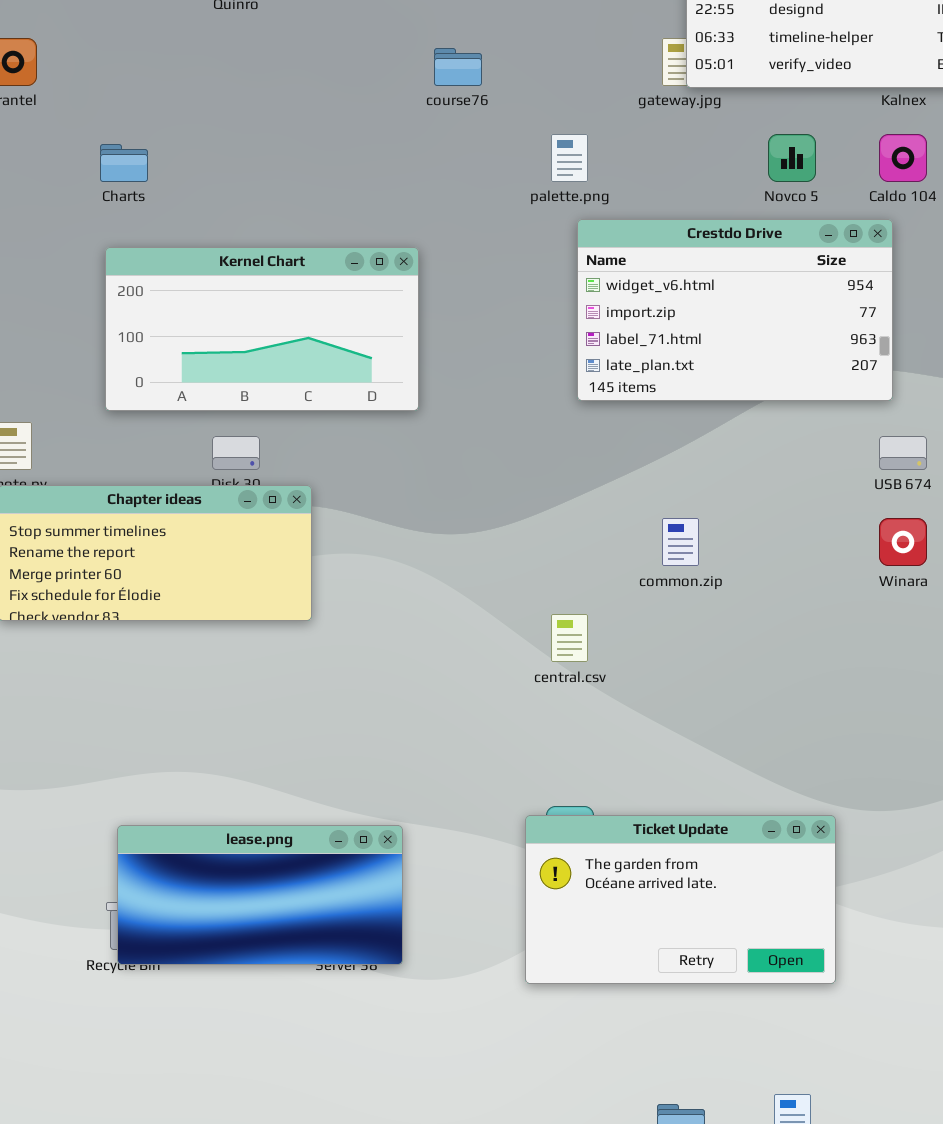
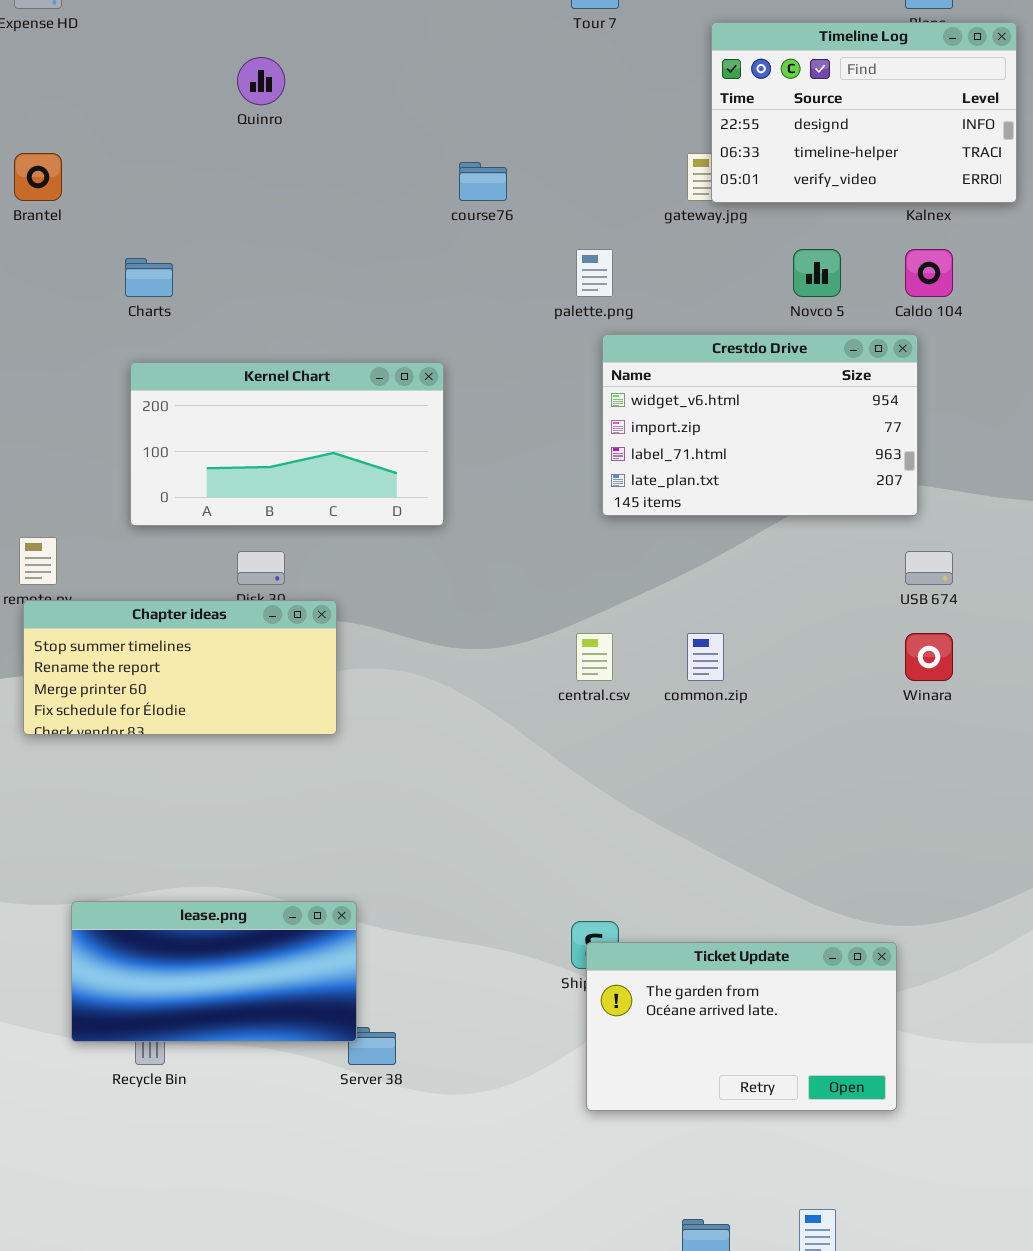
central.csv: [551,614,588,662] -> [576,633,613,681], moved
Ticket Update: [525,815,836,984] -> [586,942,897,1111], moved
lease.png: [117,825,403,965] -> [71,901,357,1042], moved

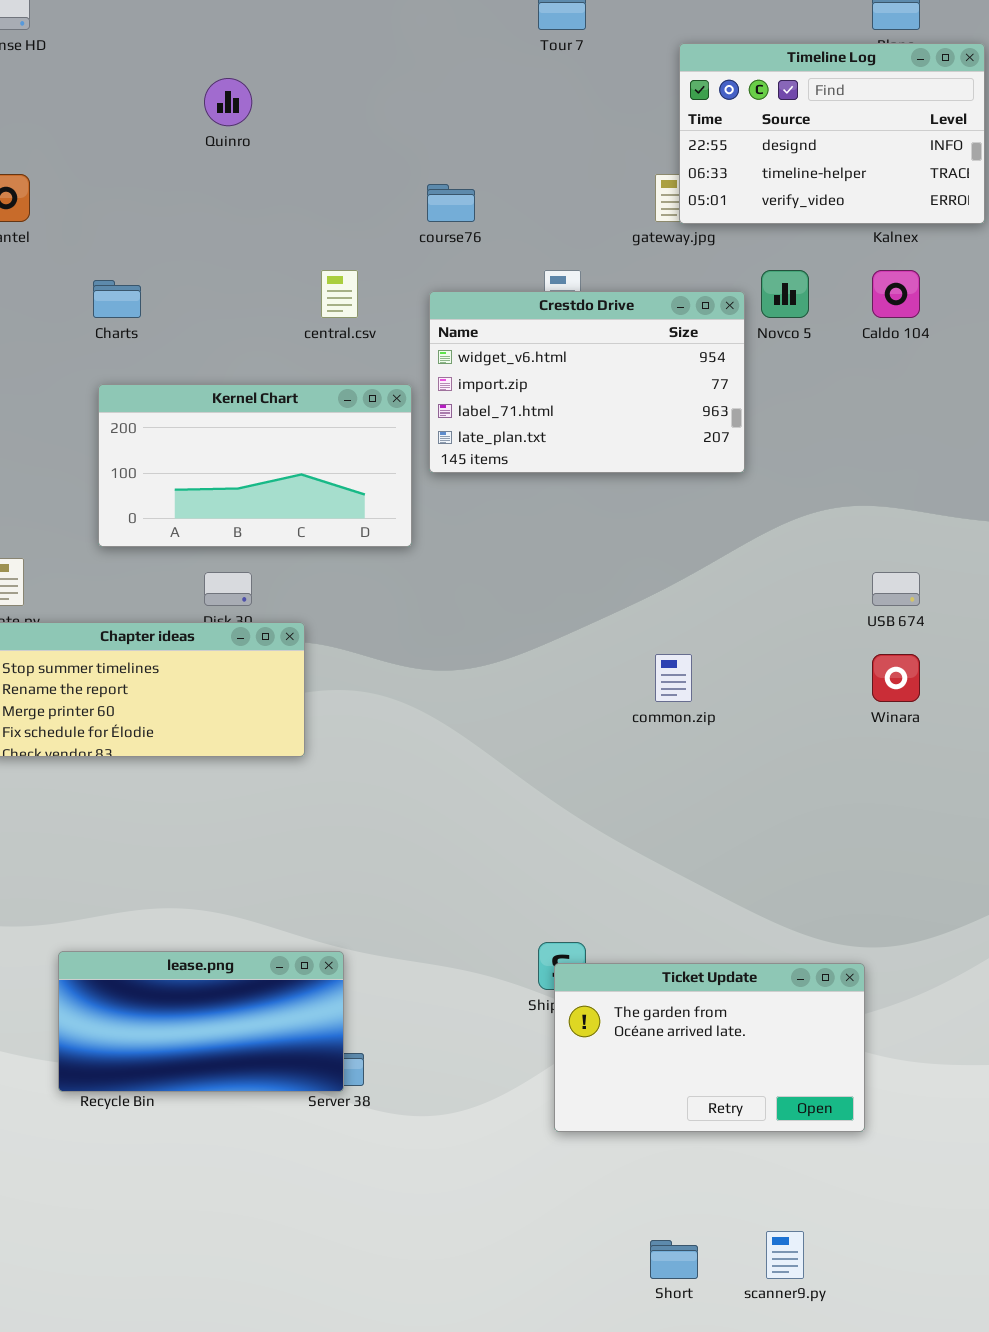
Crestdo Drive: [602,334,918,516] -> [429,291,745,473], moved
central.csv: [576,633,613,681] -> [321,270,358,318], moved
lease.png: [71,901,357,1042] -> [58,951,344,1092], moved

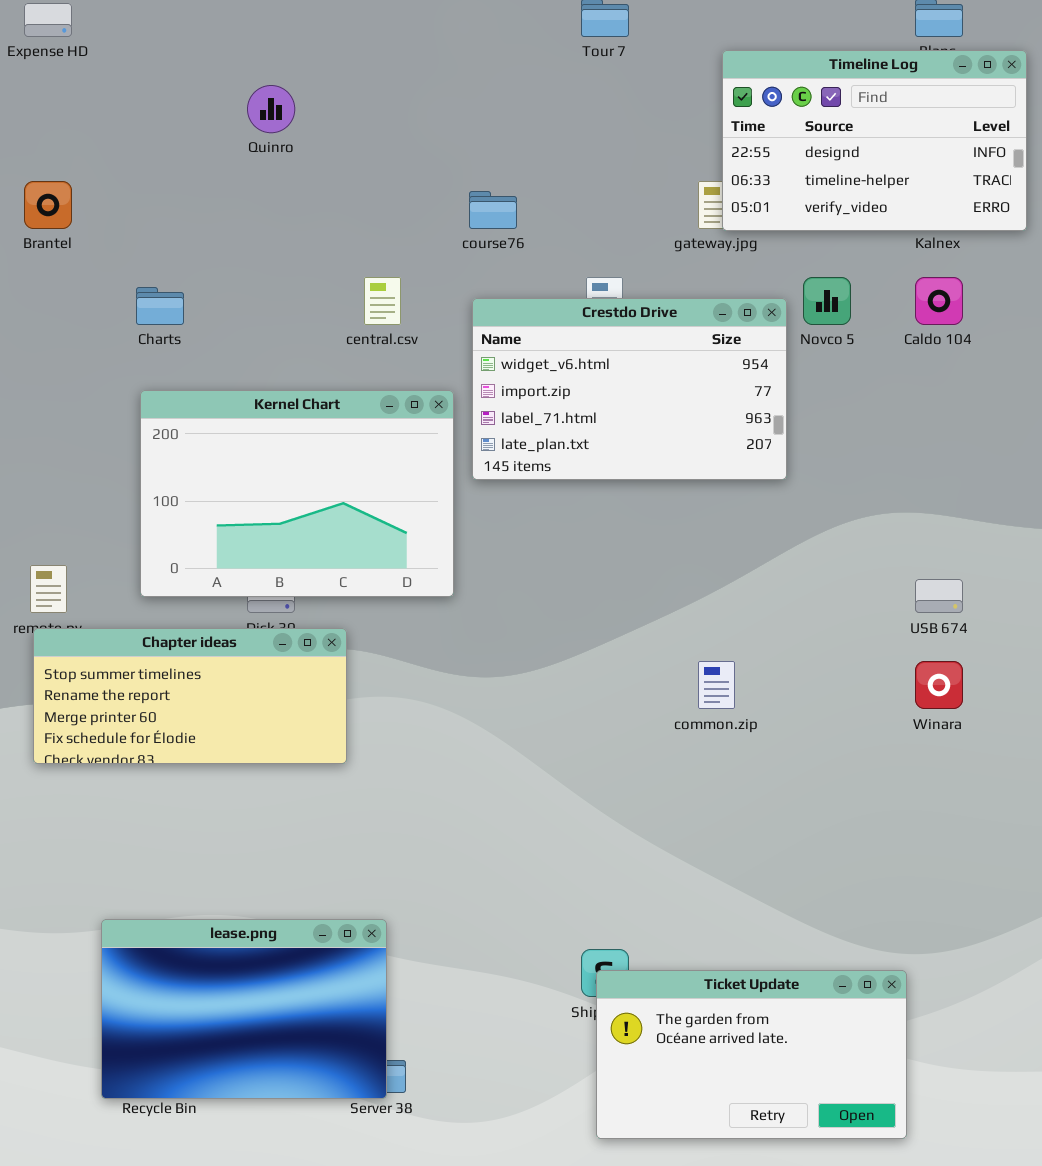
Kernel Chart: [98,384,412,547] -> [140,390,454,597], resized
lease.png: [58,951,344,1092] -> [101,919,387,1099], resized

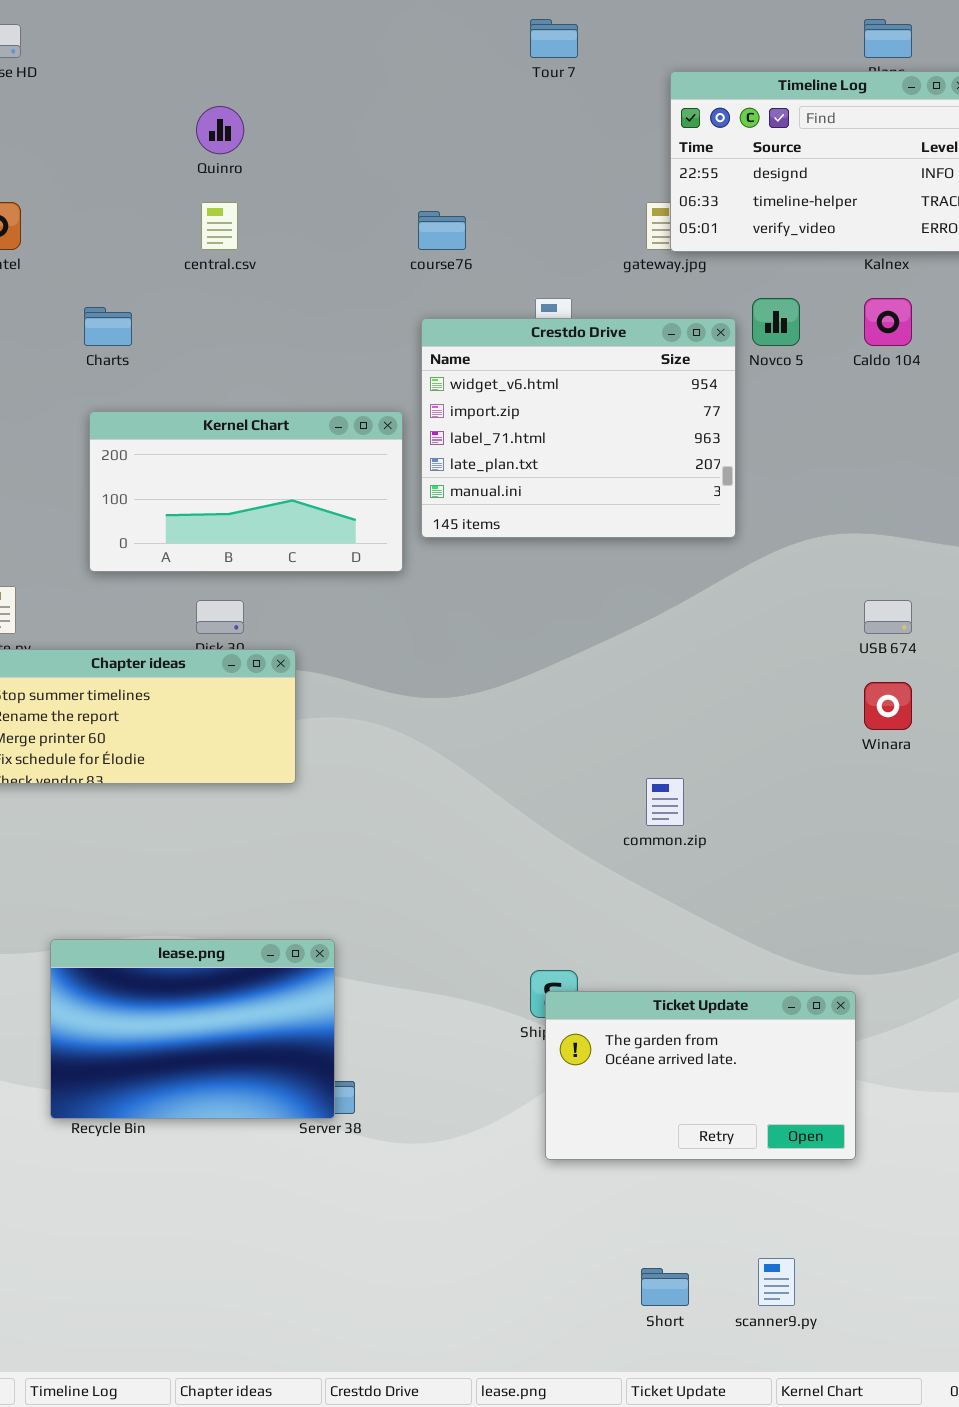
central.csv: [364,277,401,325] -> [201,202,238,250], moved
Crestdo Drive: [472,298,787,480] -> [421,318,736,538], resized
Kernel Chart: [140,390,454,597] -> [89,411,403,572], resized
common.zip: [698,661,735,709] -> [646,778,684,826], moved

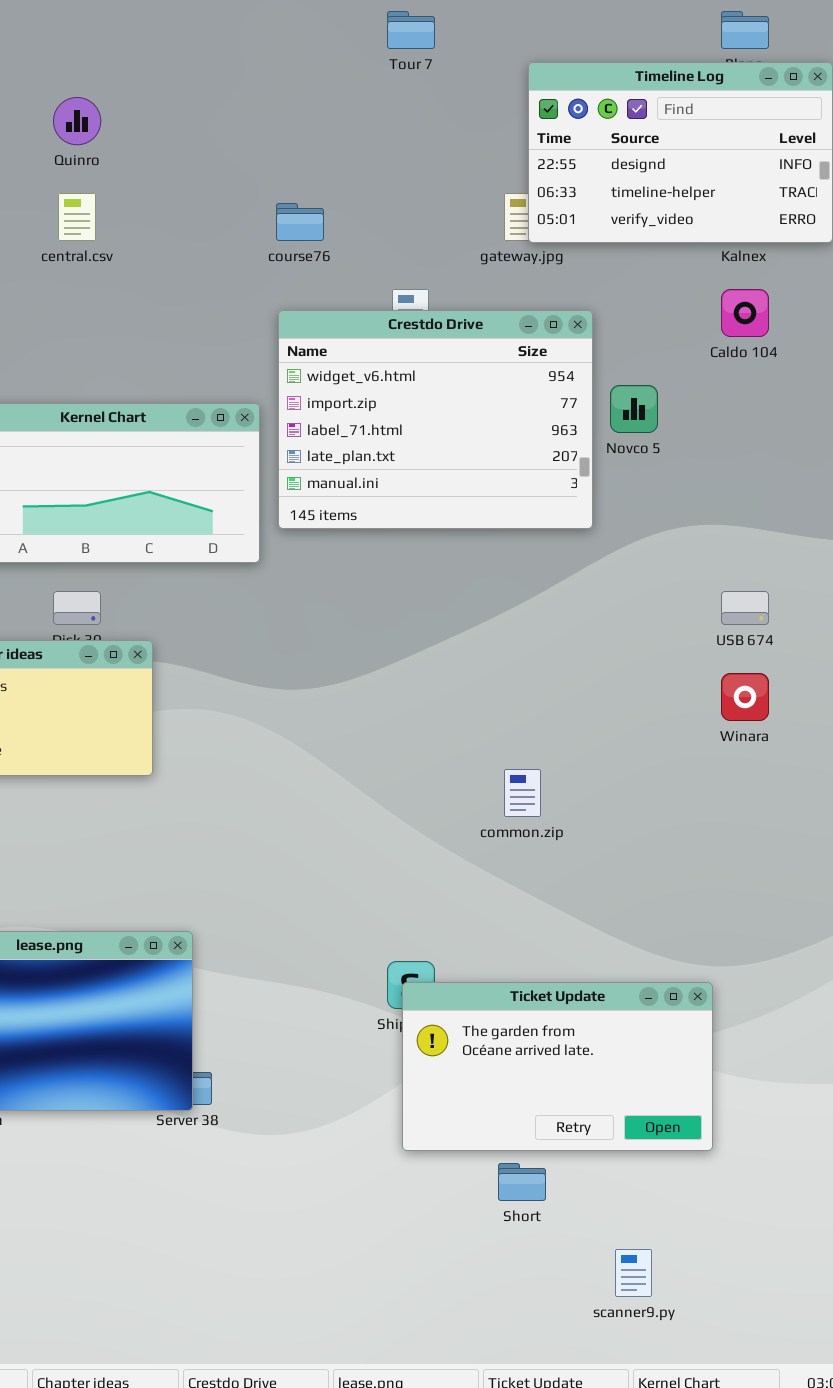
Novco 5: [752,298,800,346] -> [610,385,658,433], moved
Short: [641,1268,689,1306] -> [498,1163,546,1201], moved

